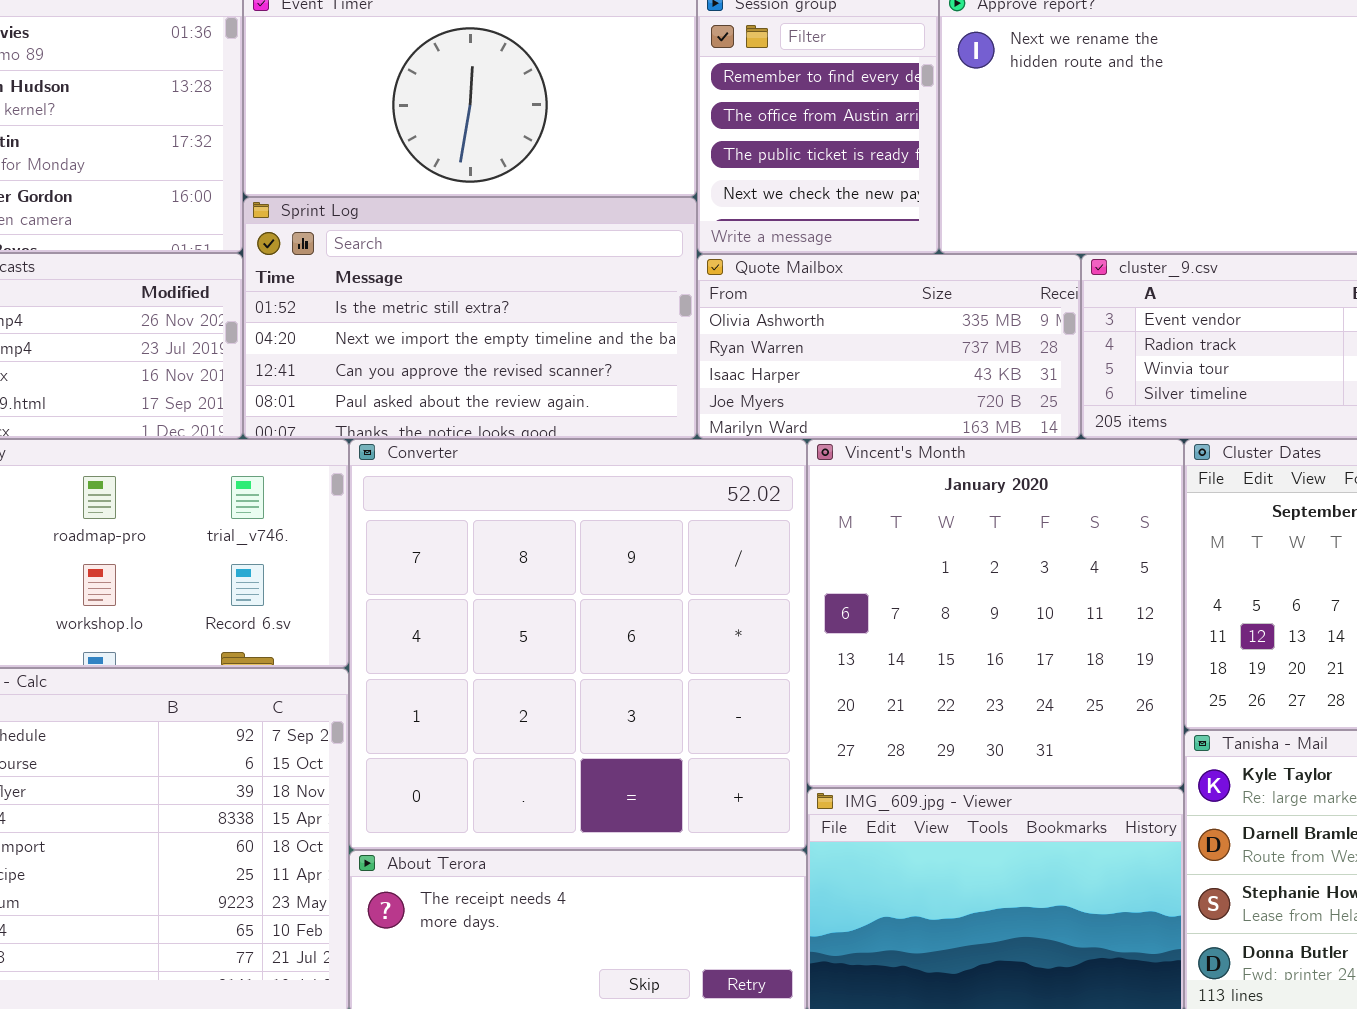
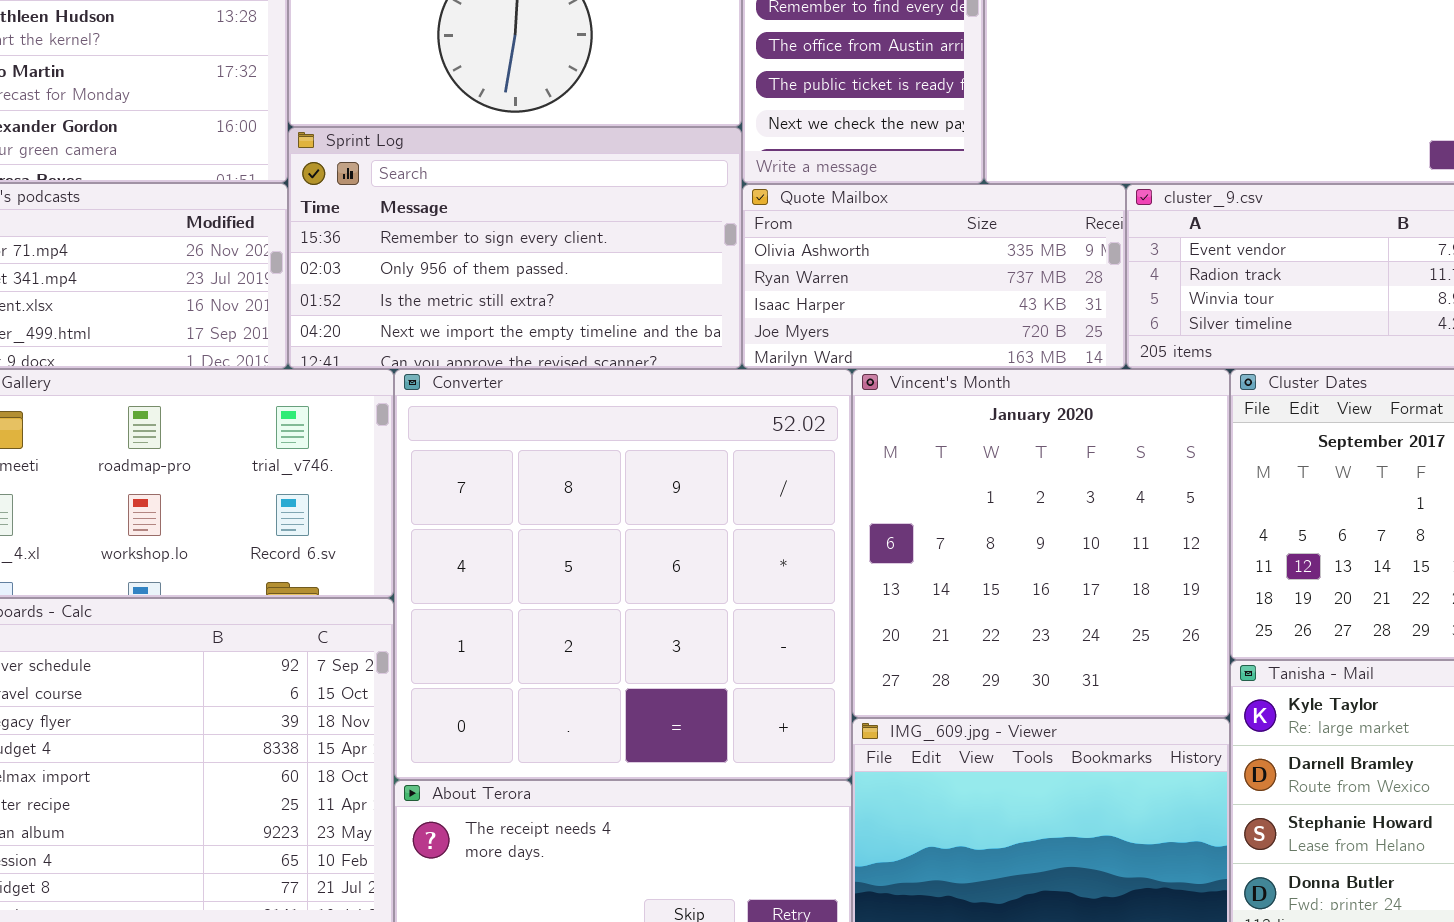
Sprint Log: [243,197,697,439] -> [288,127,742,369], scrolled up 2 rows

